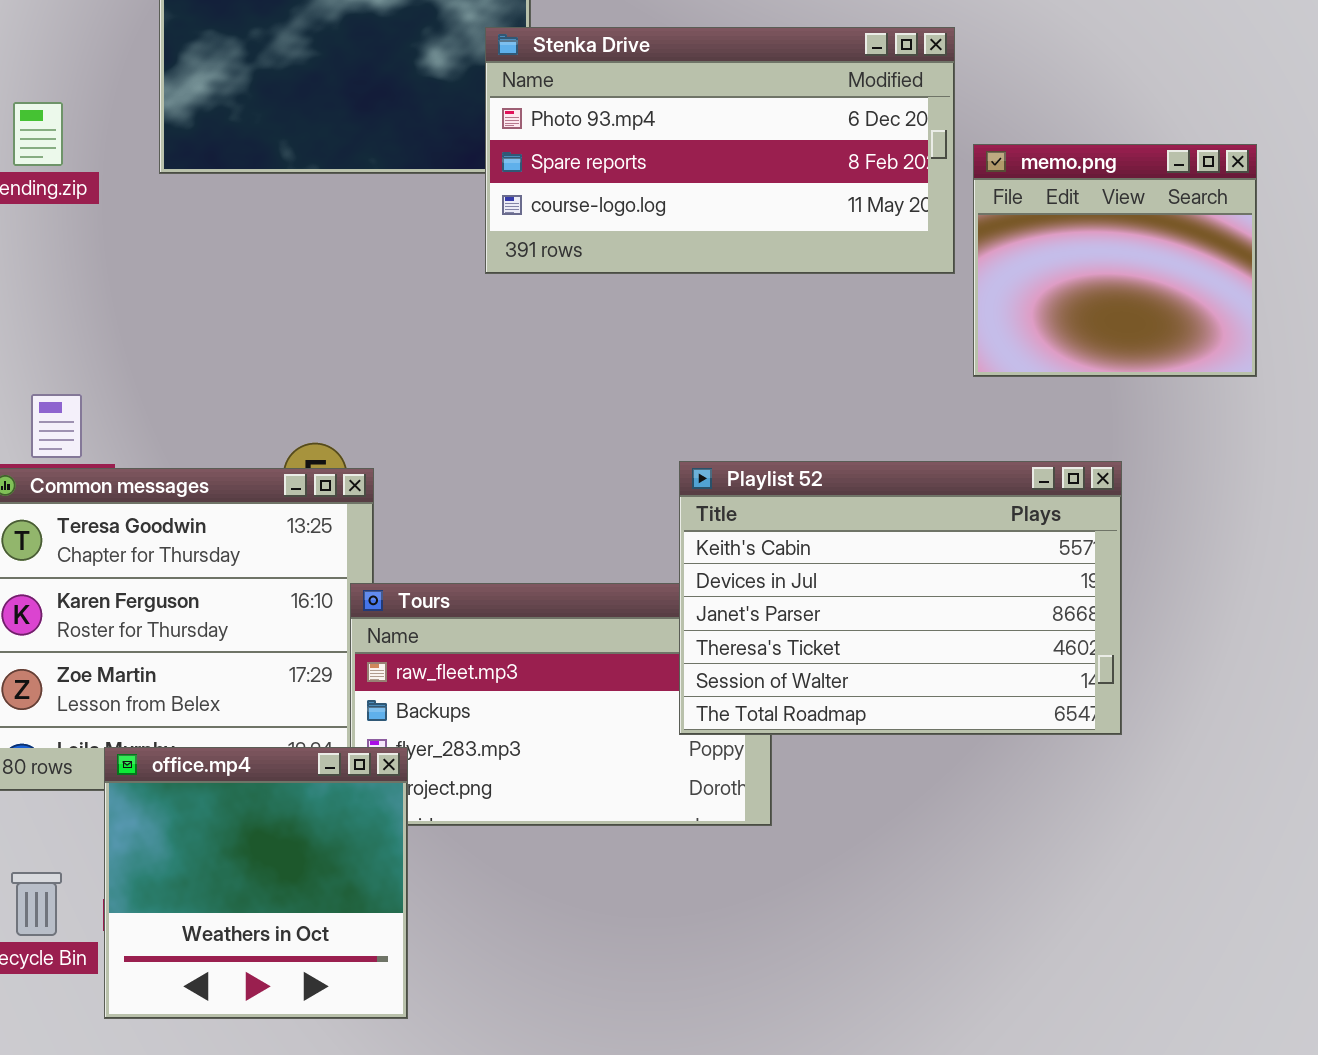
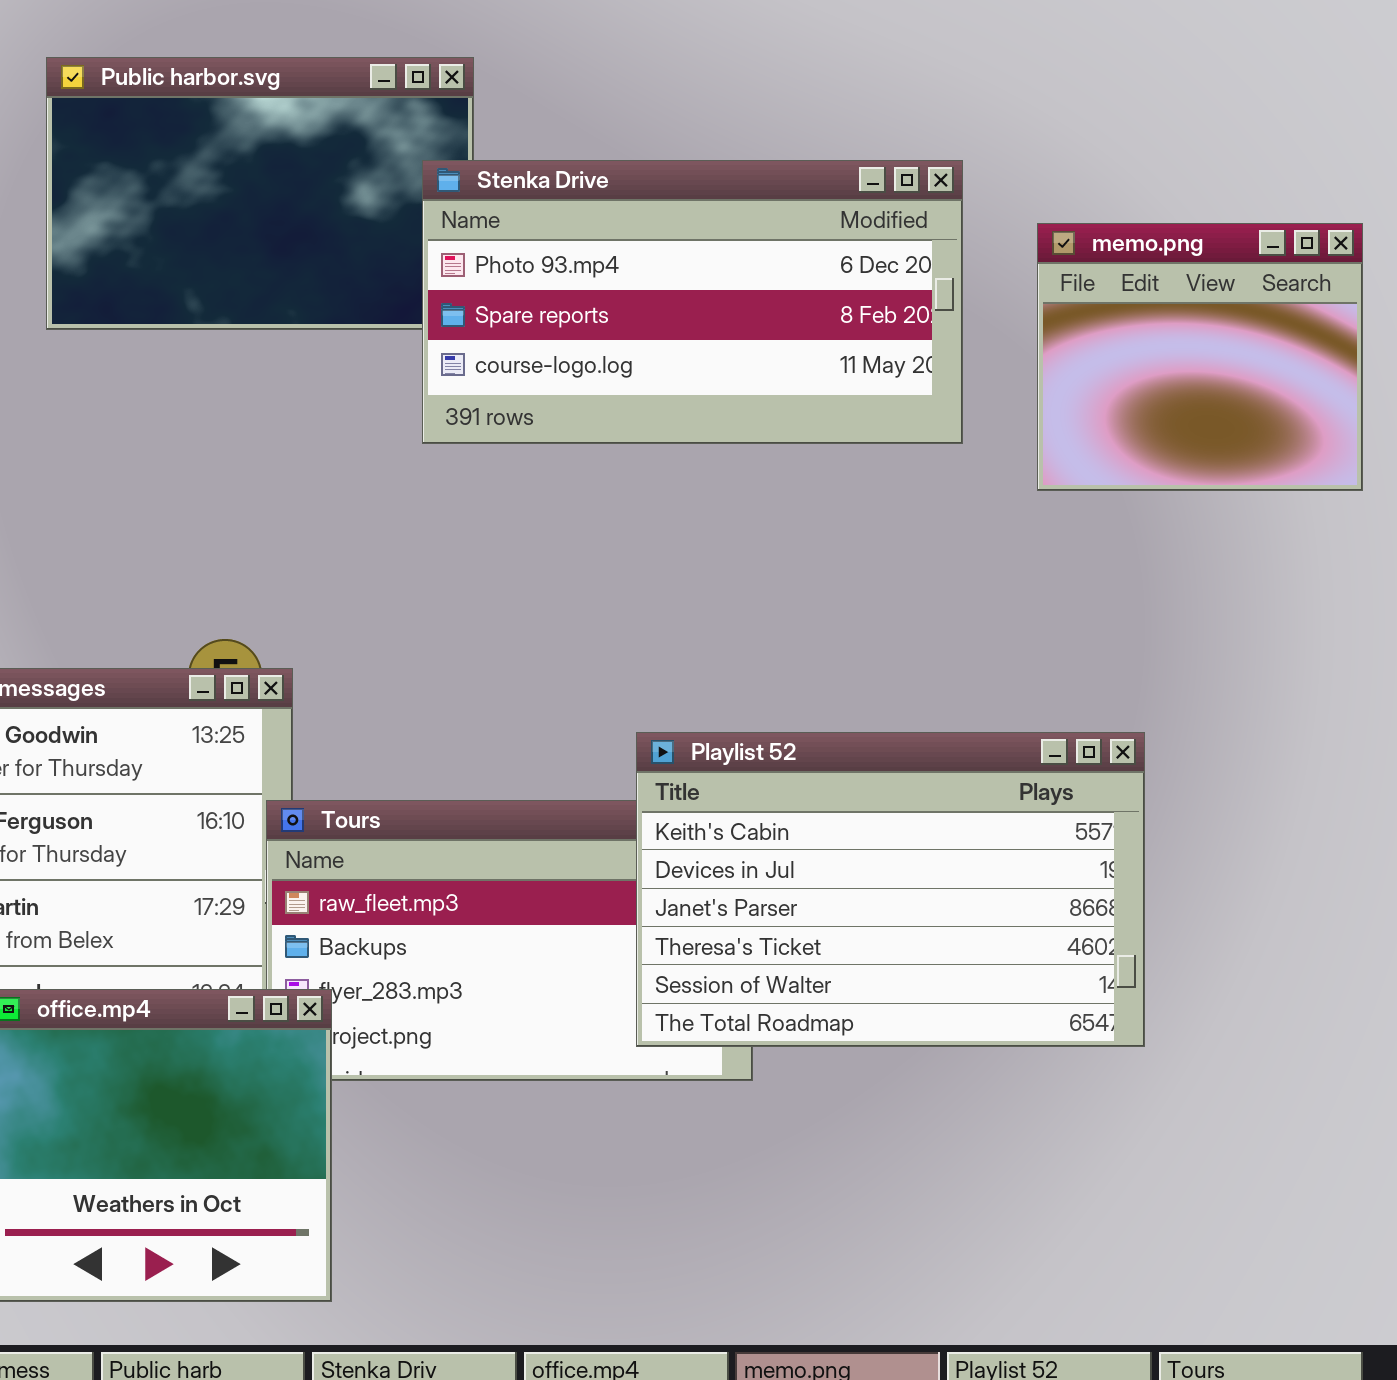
memo.png: [973,144,1257,377] -> [1037,223,1363,491], moved
Playlist 52: [679,461,1122,735] -> [636,732,1145,1047], moved

